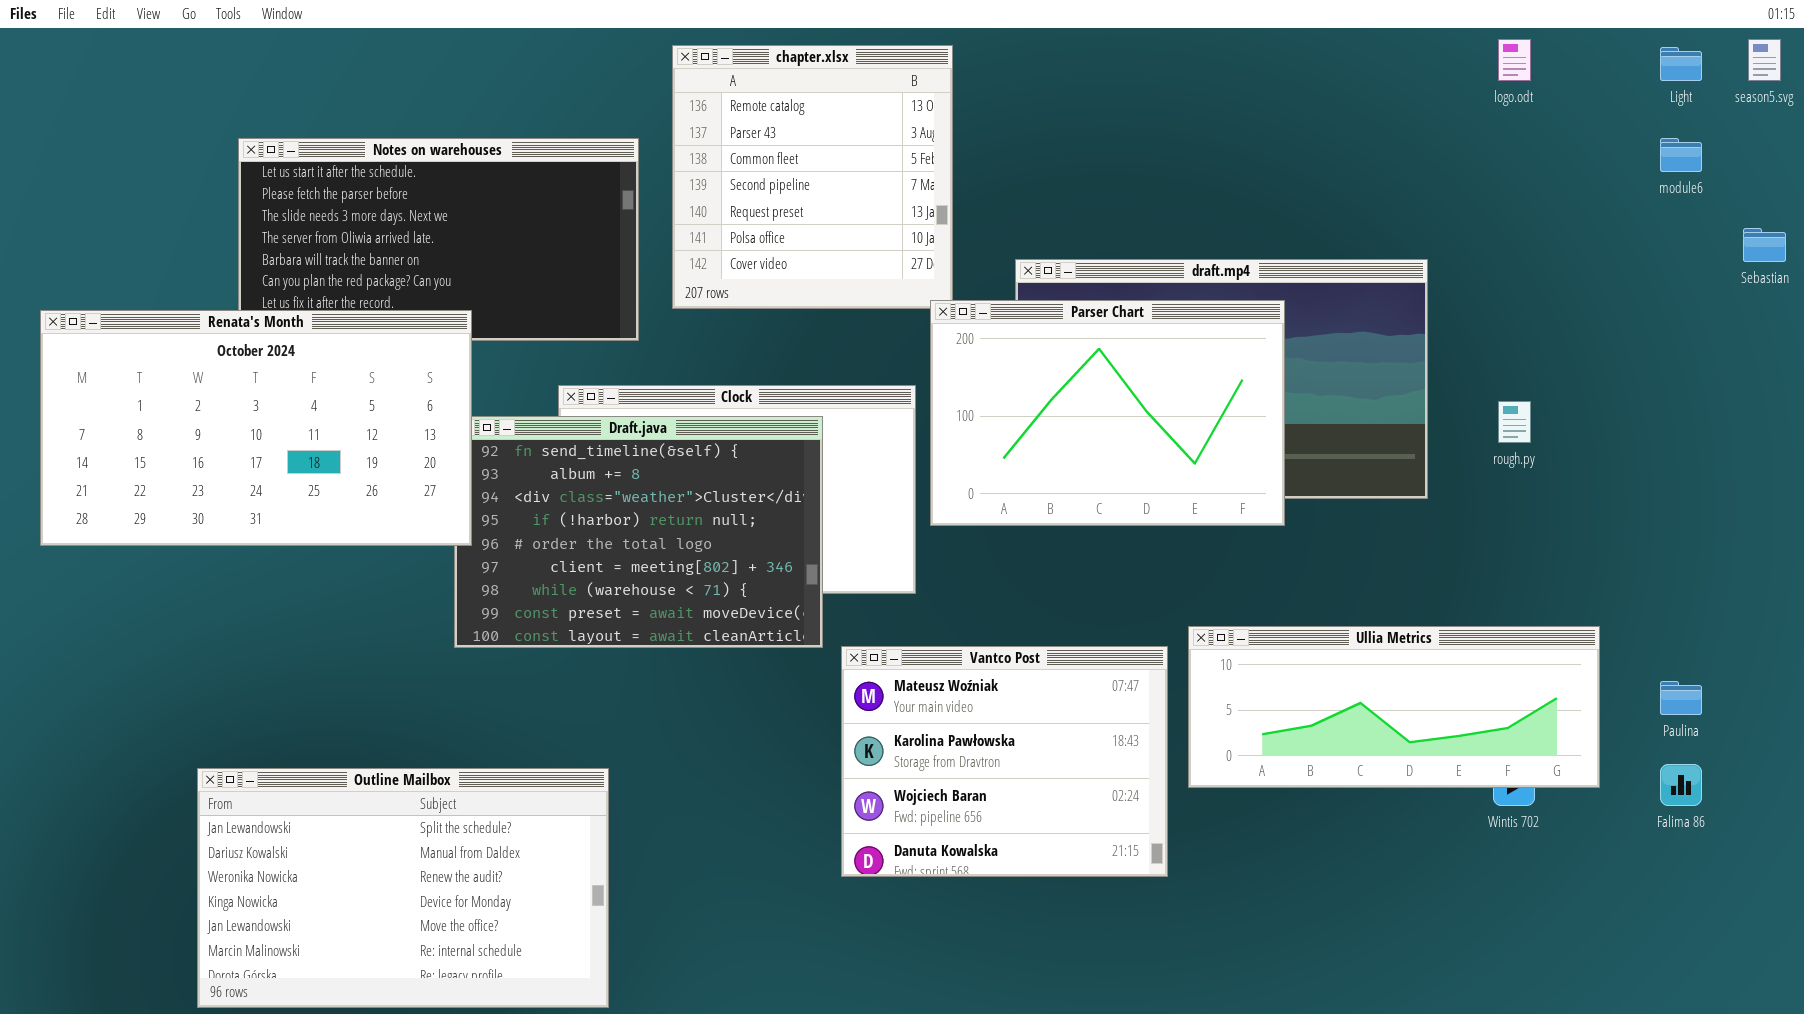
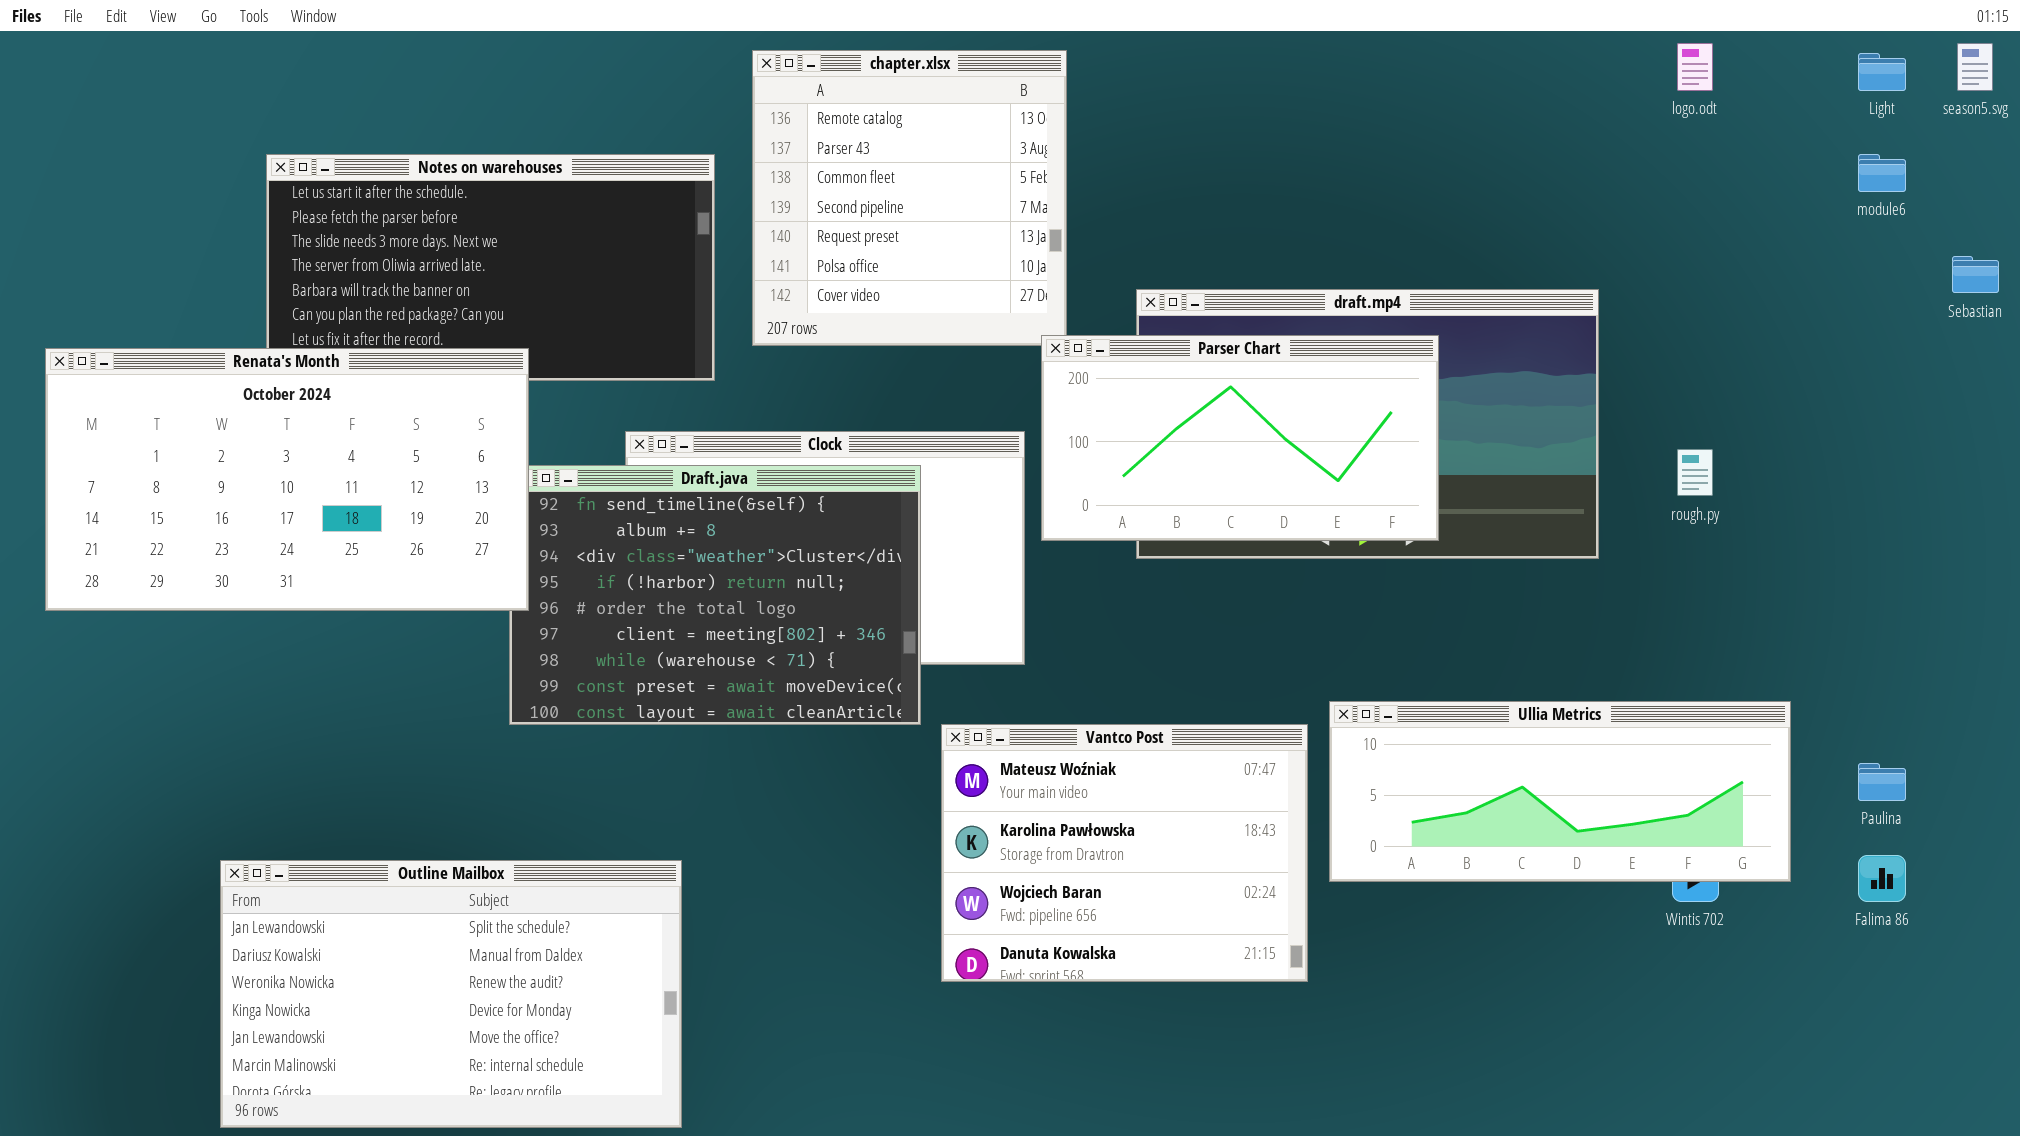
Parser Chart: [930,300,1285,526] -> [1041,335,1439,541], resized

